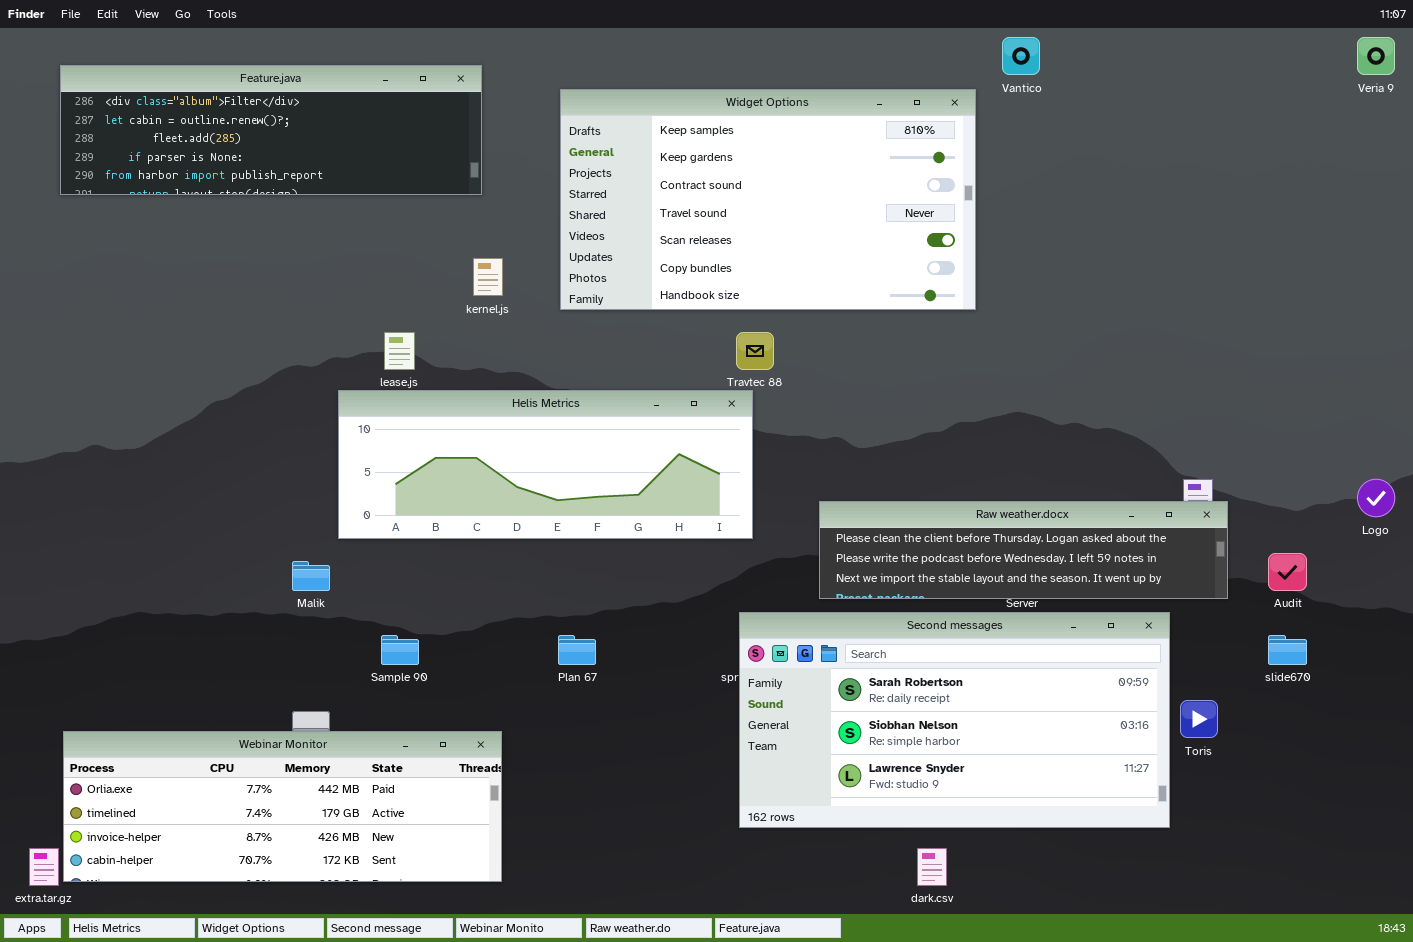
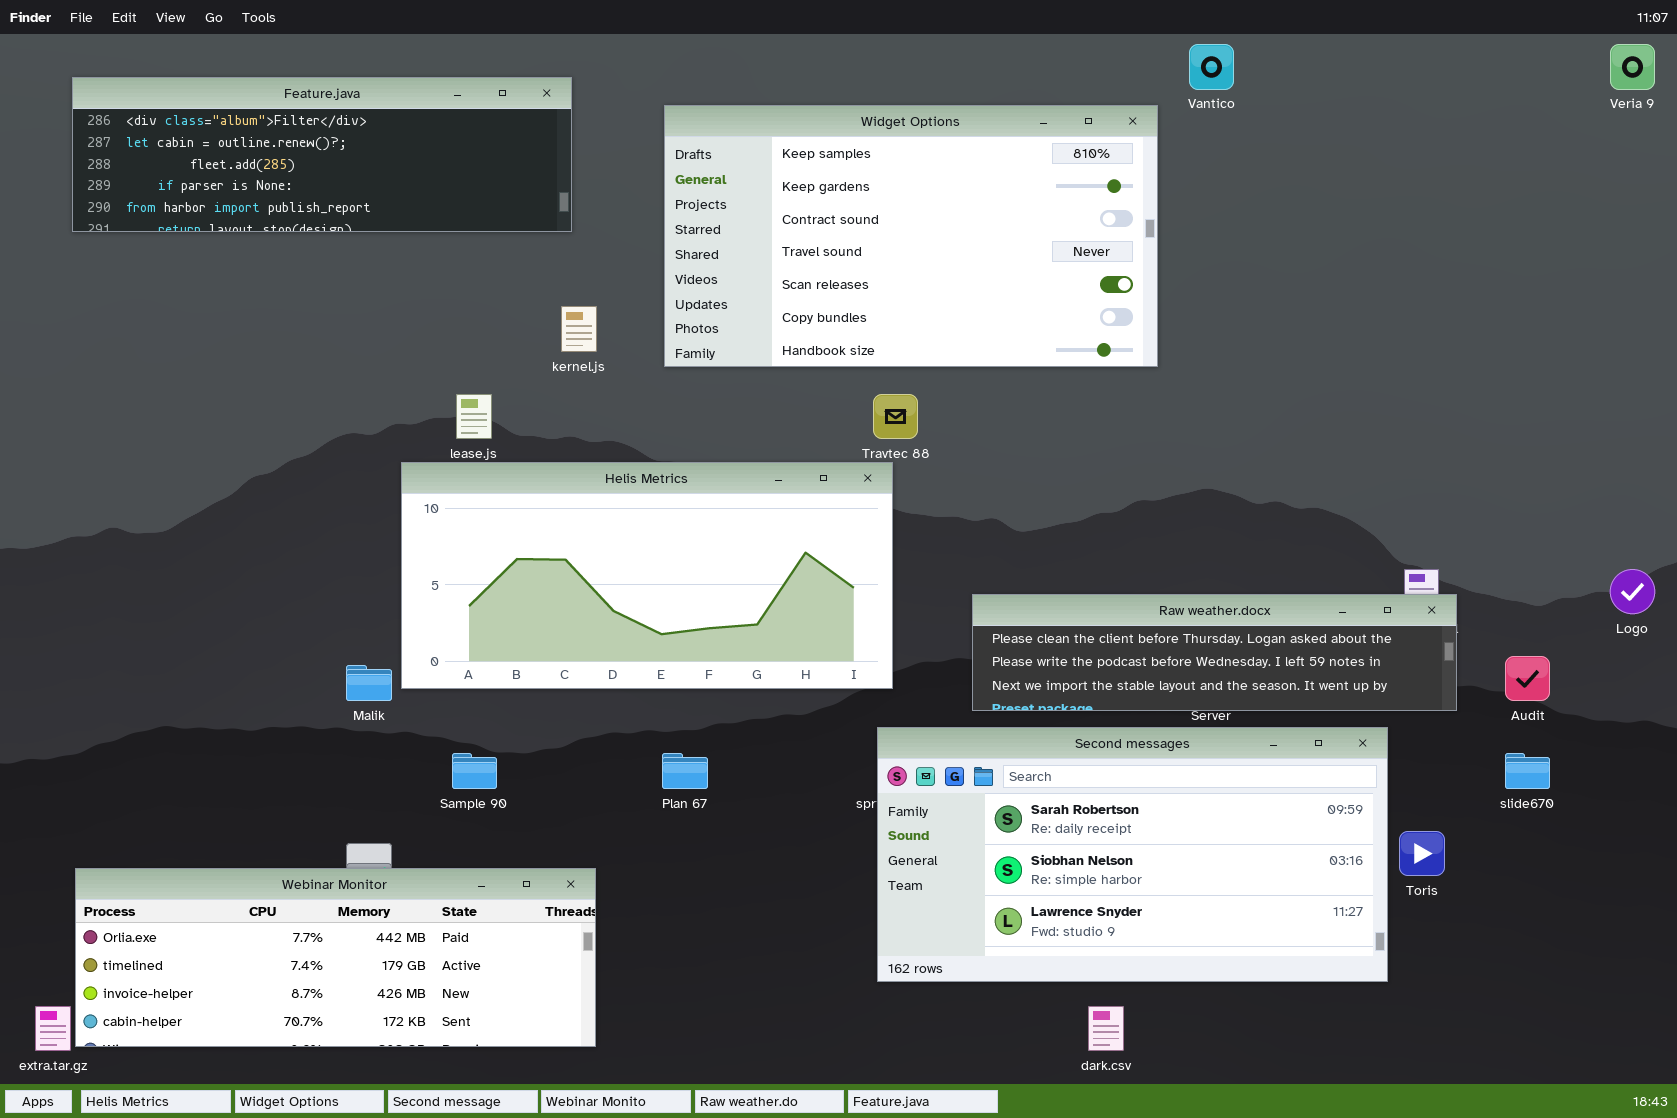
Helis Metrics: [338,390,753,539] -> [401,462,893,689], resized

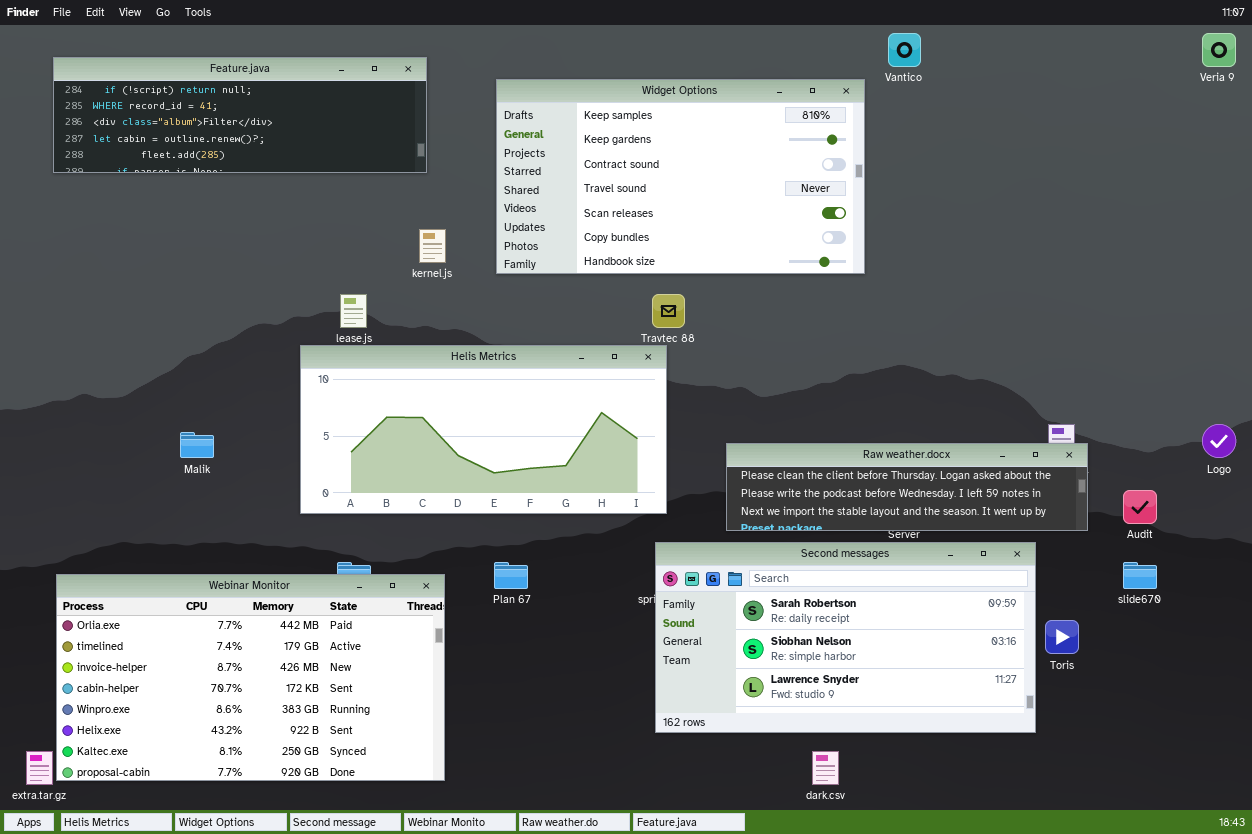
Feature.java: [72,77,572,232] -> [53,57,427,173], scrolled up 2 rows
Malik: [346,665,392,701] -> [180,432,214,458], moved
Webinar Monitor: [75,868,596,1047] -> [56,574,445,781], resized

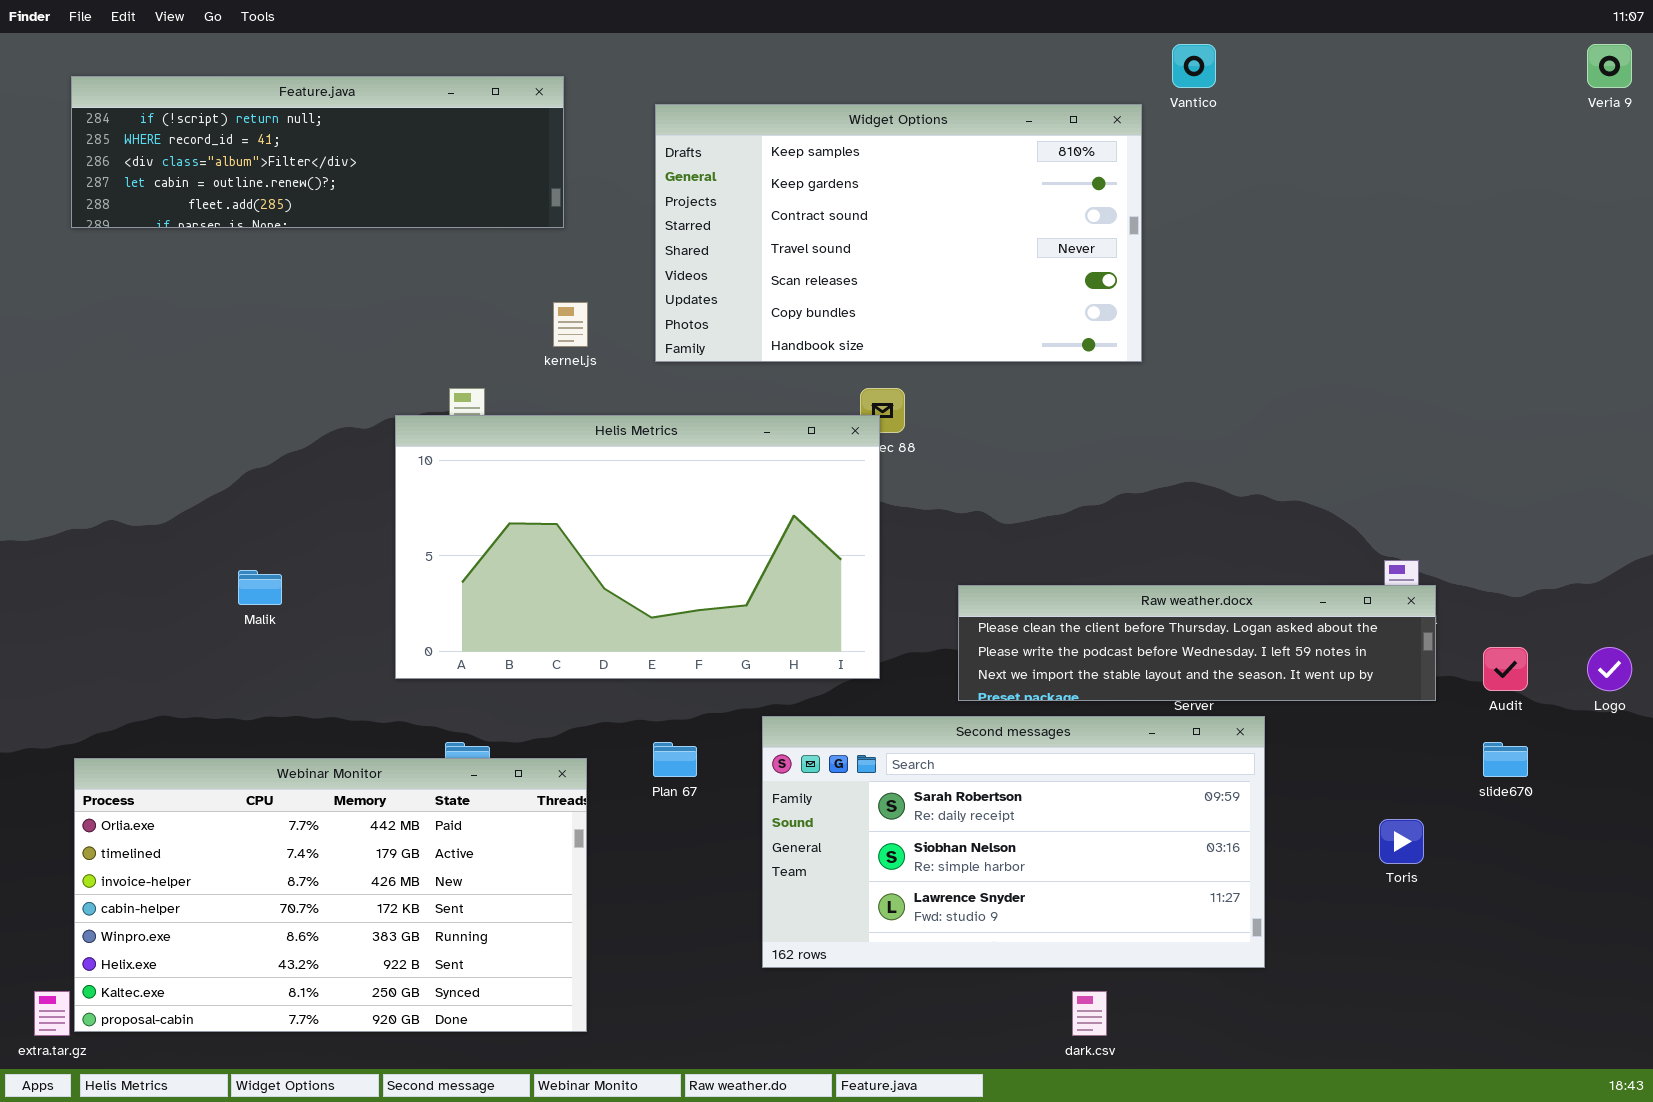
Helis Metrics: [300,345,667,514] -> [395,415,880,679], resized
Logo: [1202,424,1236,458] -> [1587,647,1632,691], moved
Second messages: [655,542,1036,733] -> [762,716,1265,968], moved

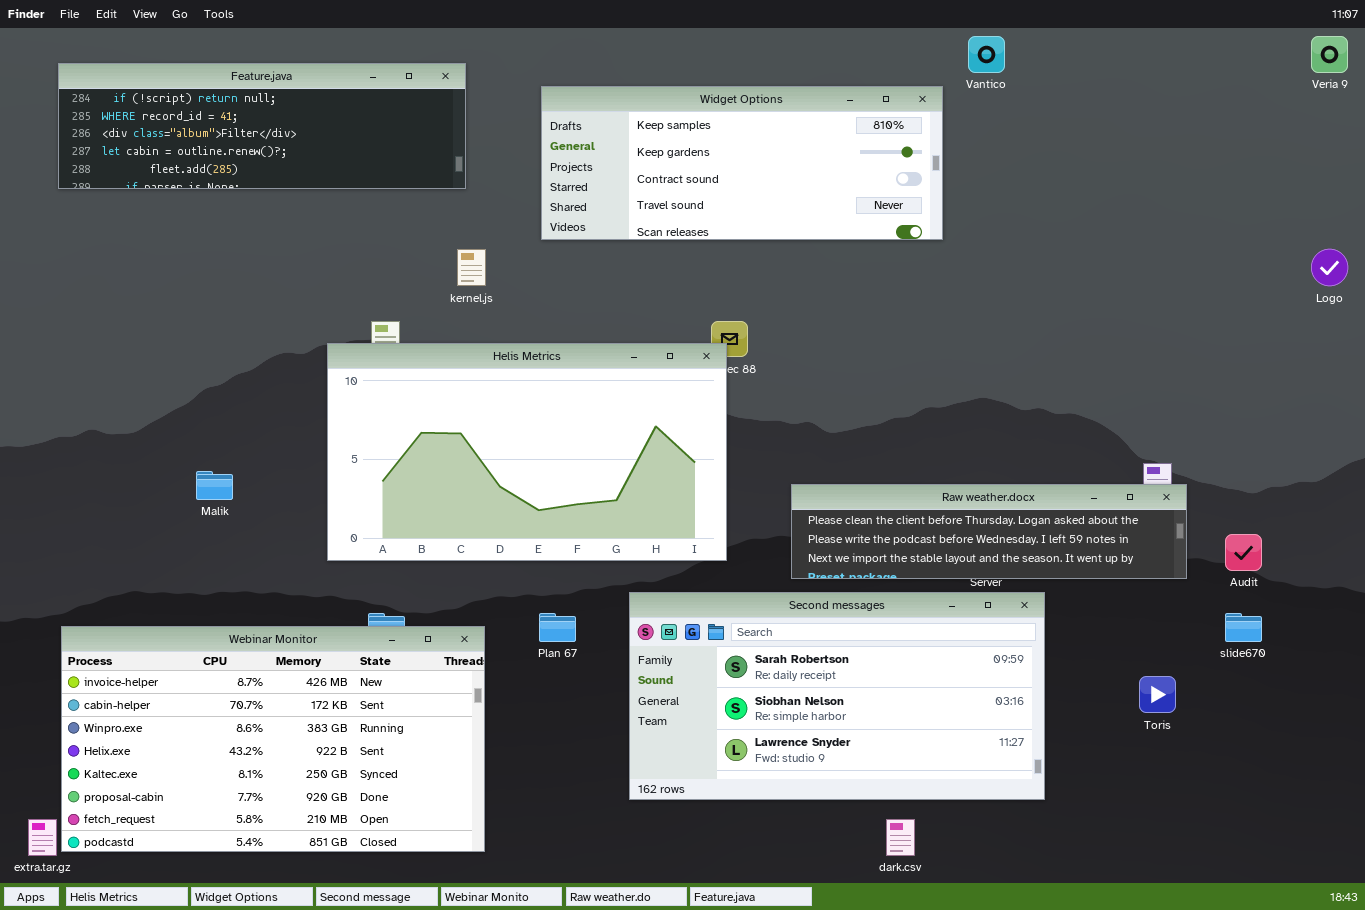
Widget Options: [655,104,1142,362] -> [541,86,943,240], resized
Logo: [1587,647,1632,691] -> [1311,249,1348,286], moved
Webinar Monitor: [74,758,587,1032] -> [61,626,485,852], scrolled down 2 rows

